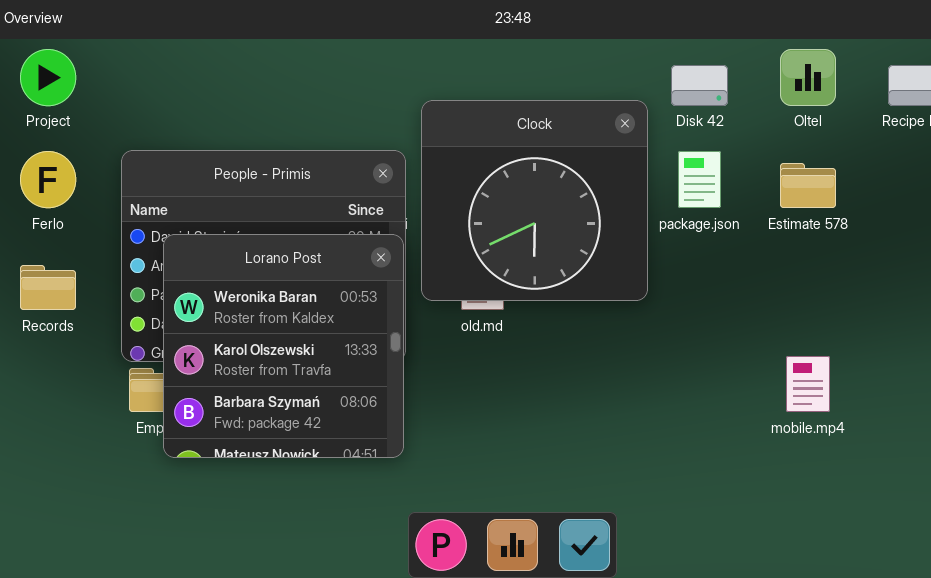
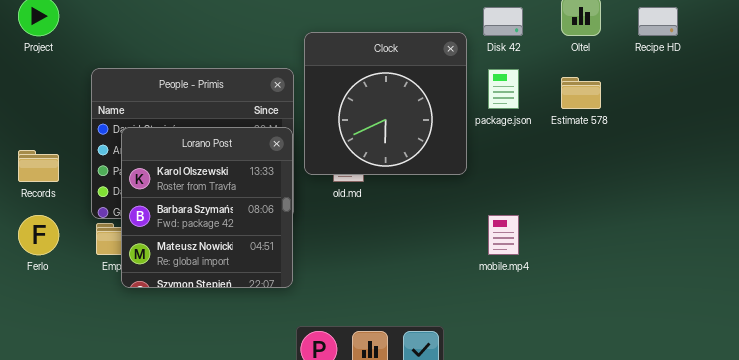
Ferlo: [20,151,76,208] -> [18,215,59,255], moved
Lorano Post: [163,234,404,458] -> [121,127,293,288], scrolled down 1 row
mobile.mp4: [786,356,830,412] -> [488,215,519,255], moved

